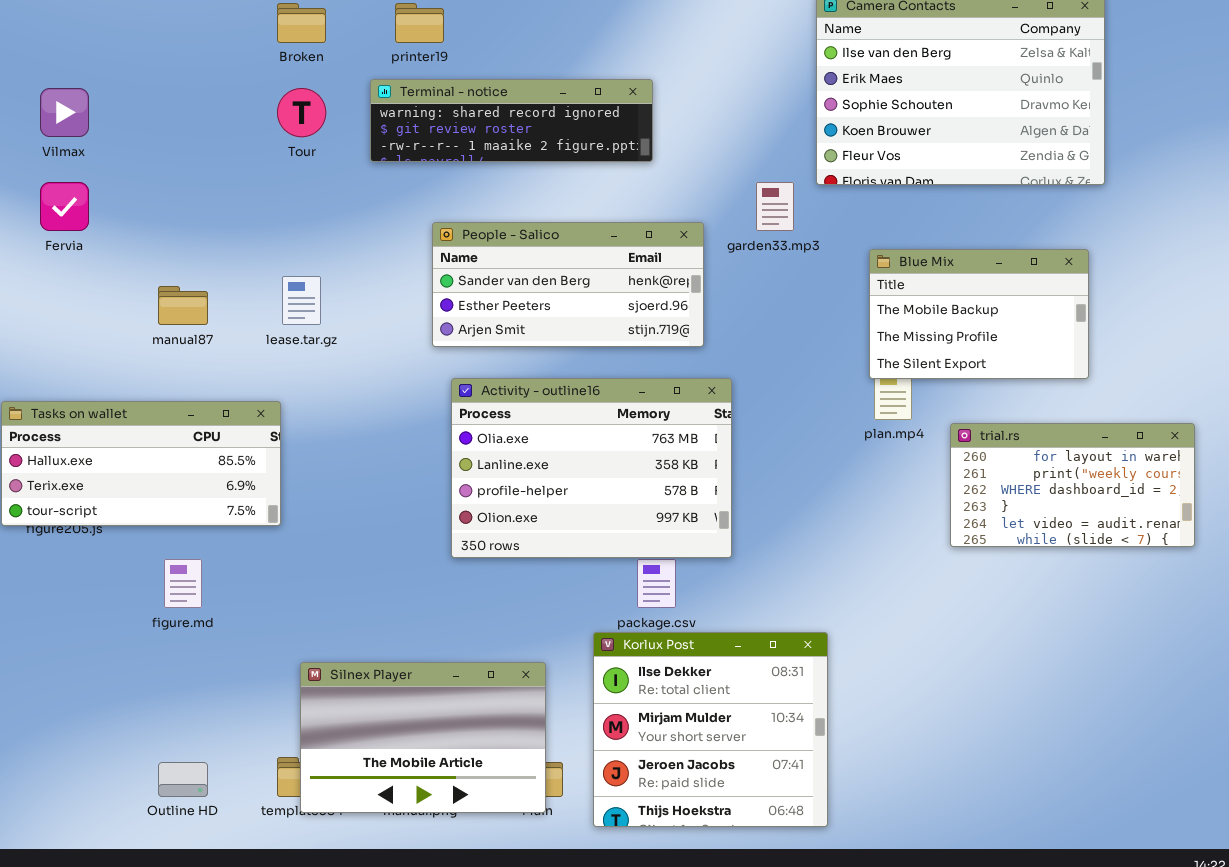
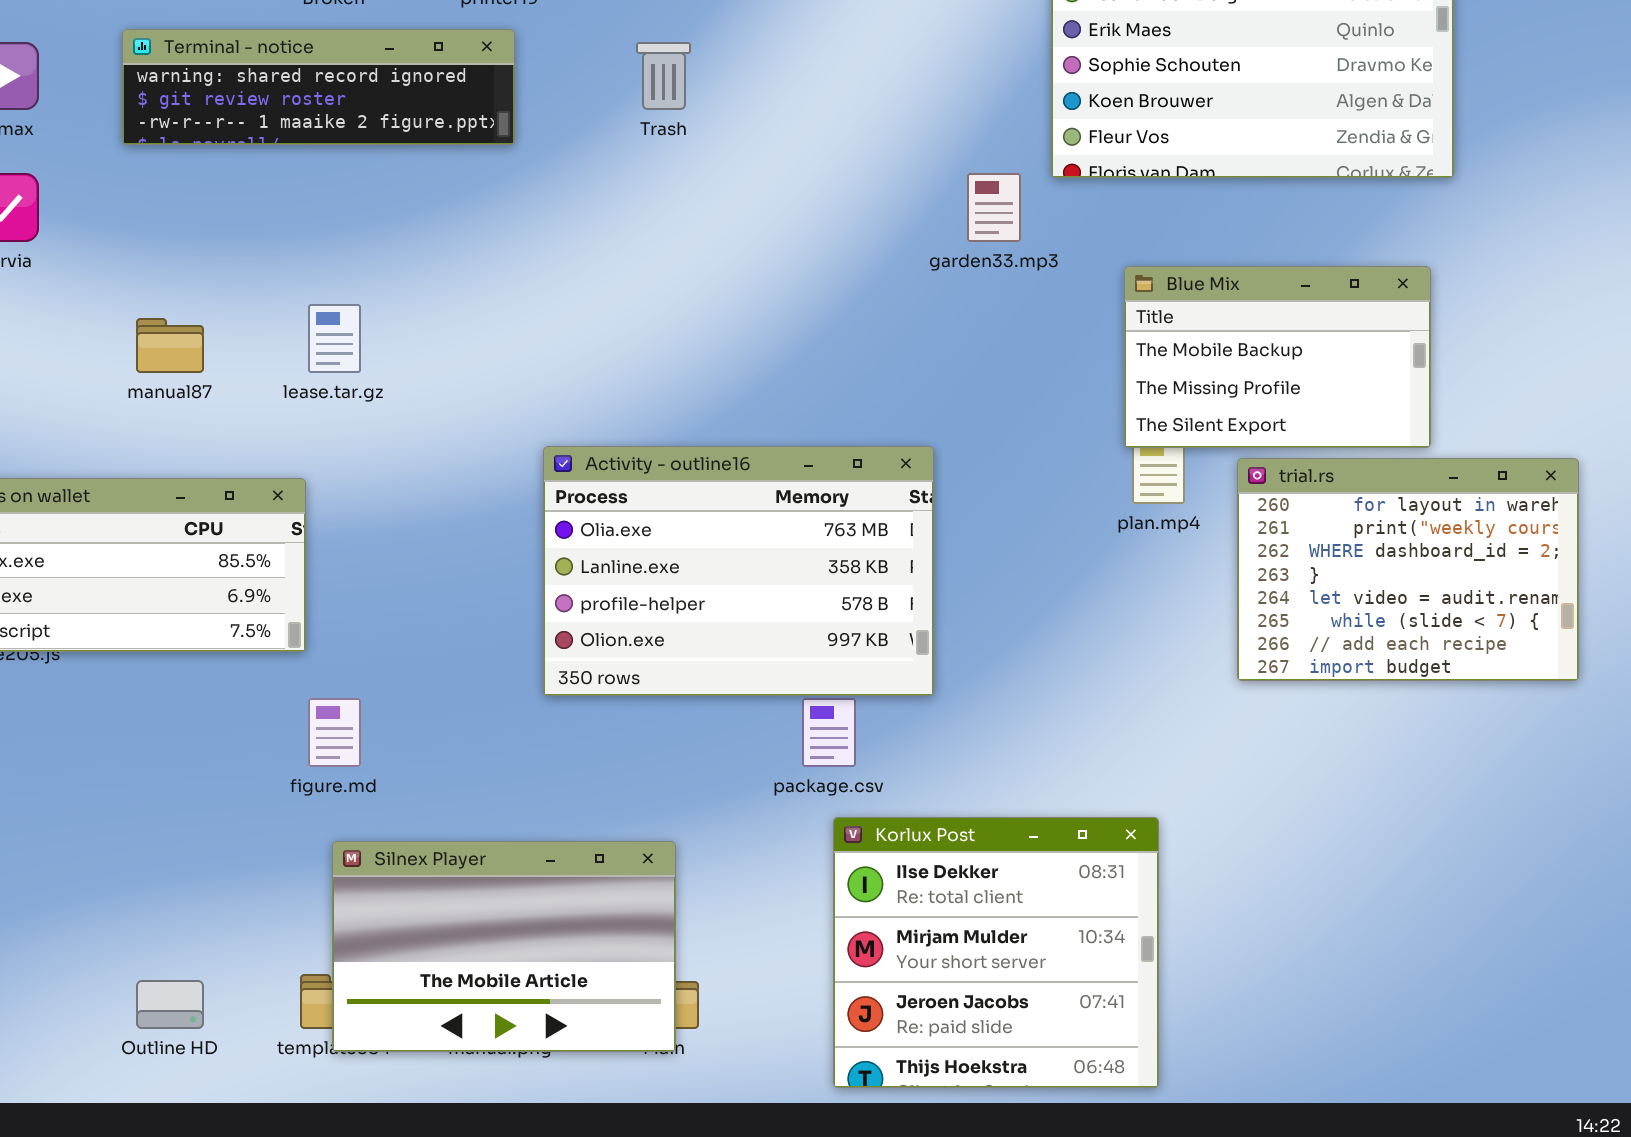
Terminal - notice: [370,79,653,162] -> [122,29,515,145], moved
People - Salico: [432,222,704,347] -> none, closed
trial.rs: [950,423,1195,547] -> [1237,458,1579,681], resized
figure.md: [164,559,202,608] -> [308,698,361,767], moved
Korlux Post: [593,632,828,827] -> [833,817,1159,1088], moved

